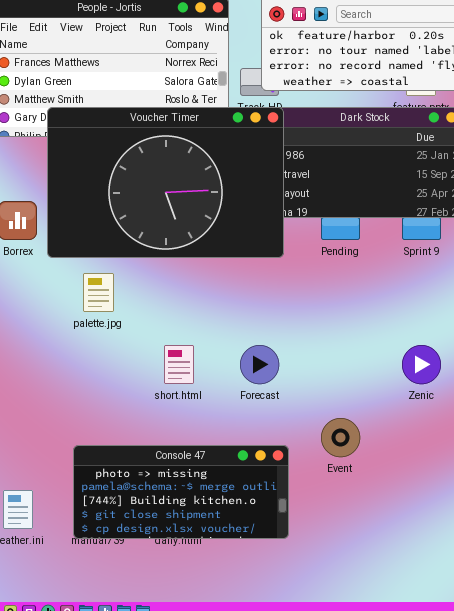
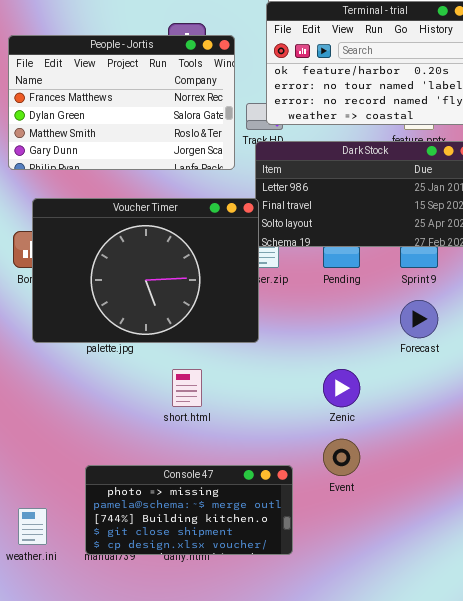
Voucher Timer: [47,107,284,258] -> [32,198,259,343], moved
Forecast: [240,345,279,384] -> [400,300,438,338], moved
Zenic: [402,345,441,384] -> [323,369,360,407], moved

